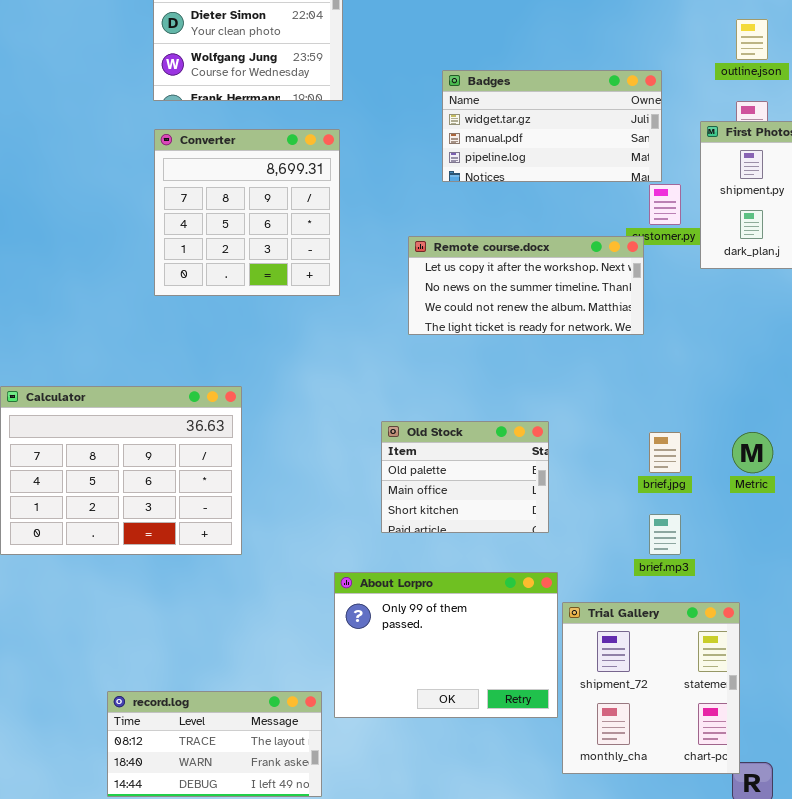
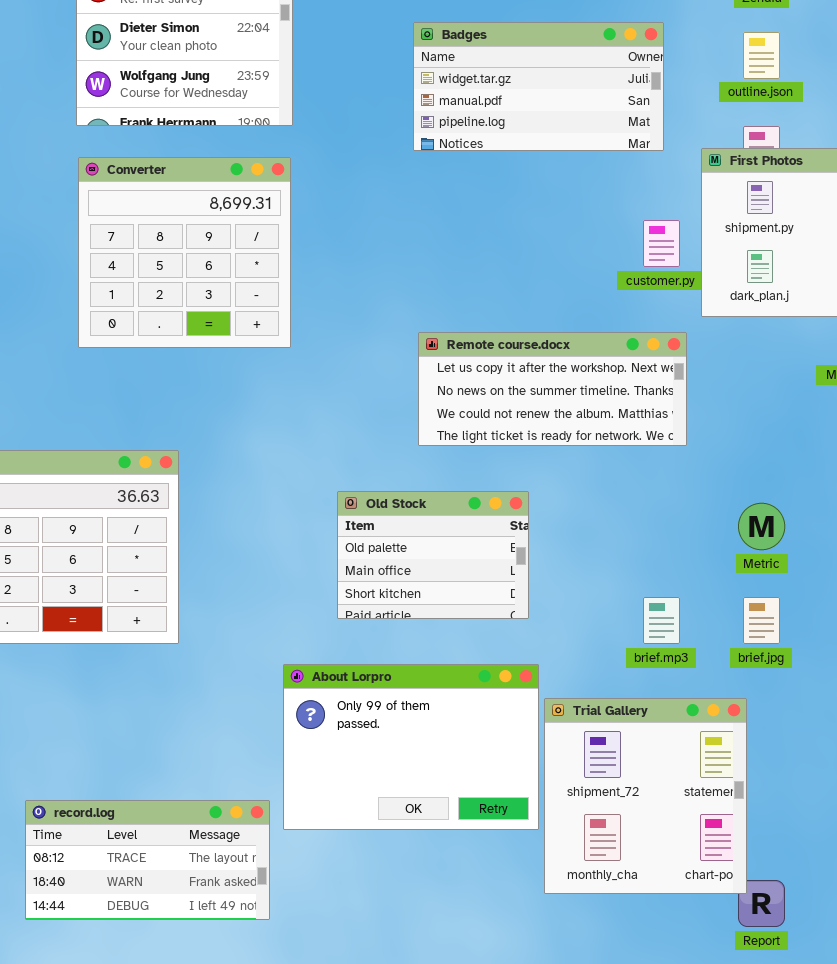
Badges: [442,70,662,182] -> [413,22,664,151], moved
Remote course.docx: [408,236,644,335] -> [418,332,687,446], moved
brief.jpg: [649,432,681,473] -> [743,597,780,644], moved

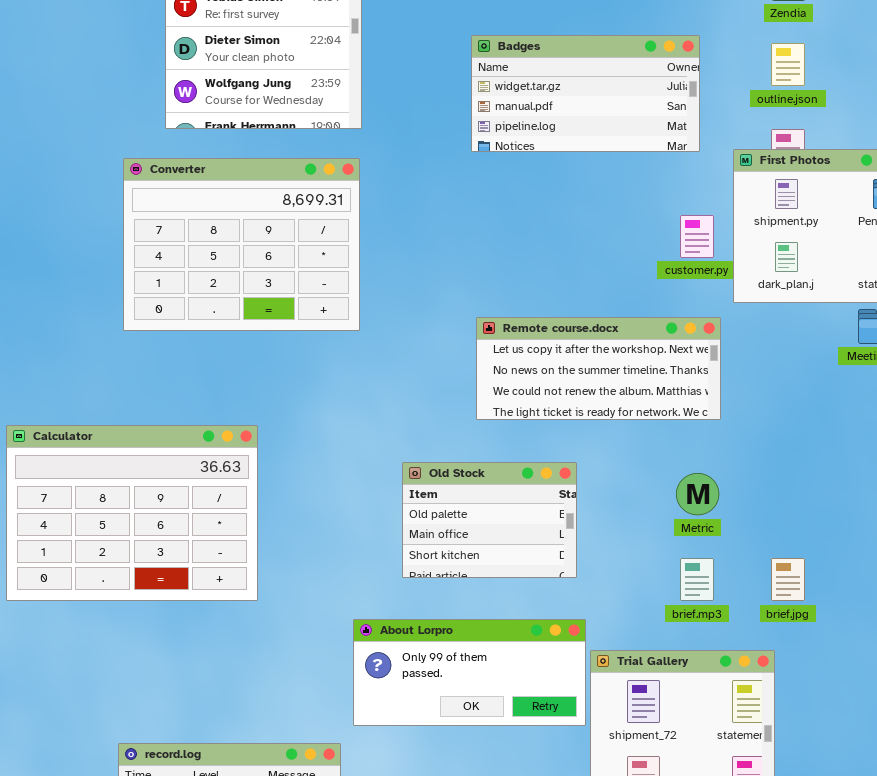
Converter: [78,157,291,348] -> [123,158,360,331], resized
Metric: [738,503,785,550] -> [676,473,719,515], moved
About Lorpro: [283,664,539,830] -> [353,619,586,726], resized

